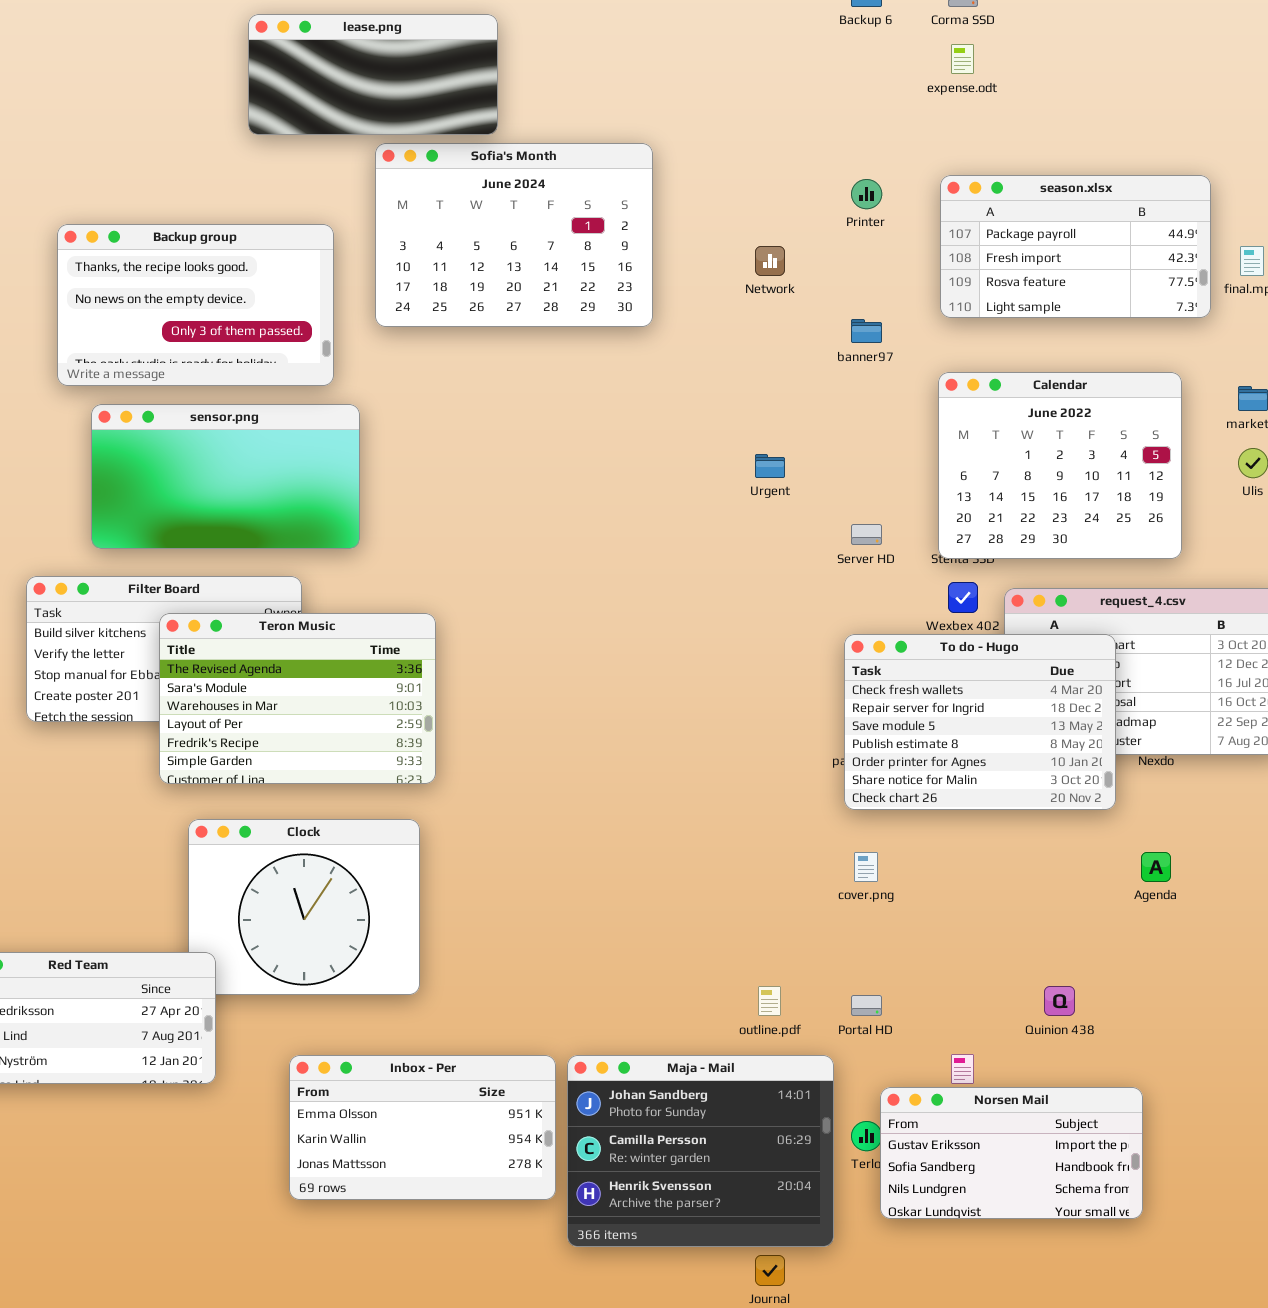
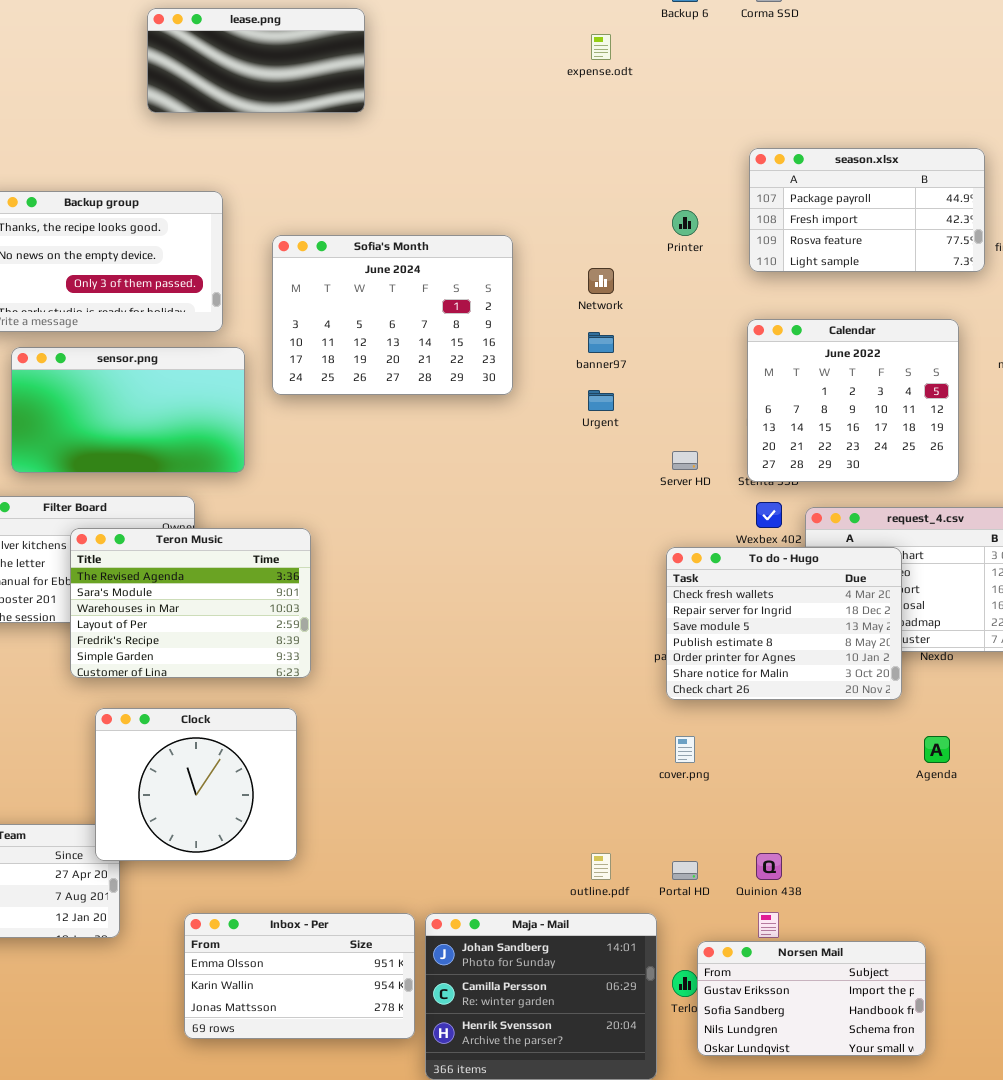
expense.odt: [951,44,974,74] -> [591,34,611,60], moved
Sofia's Month: [375,143,653,327] -> [272,235,513,395], moved
Printer: [851,179,882,209] -> [672,210,698,236], moved
Network: [755,246,785,276] -> [588,268,614,294], moved
banner97: [851,319,882,343] -> [588,332,614,353], moved
Clock: [188,819,420,995] -> [95,708,297,861], raised
Quinion 438: [1044,986,1075,1016] -> [756,853,782,880], moved

